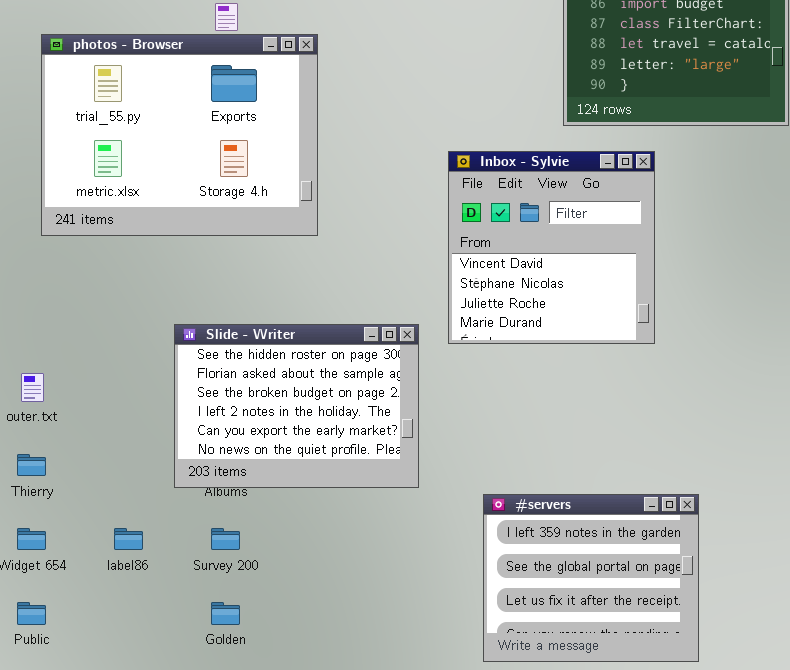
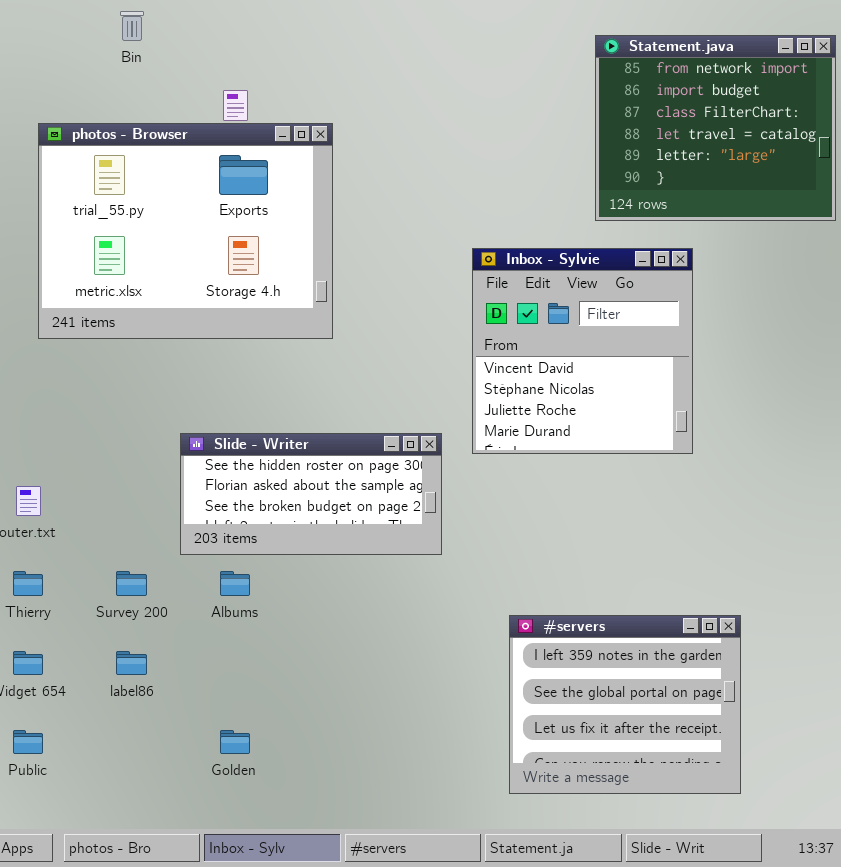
Slide - Writer: [174,324,419,488] -> [180,433,442,555], resized
Survey 200: [211,528,240,550] -> [116,571,147,596], moved

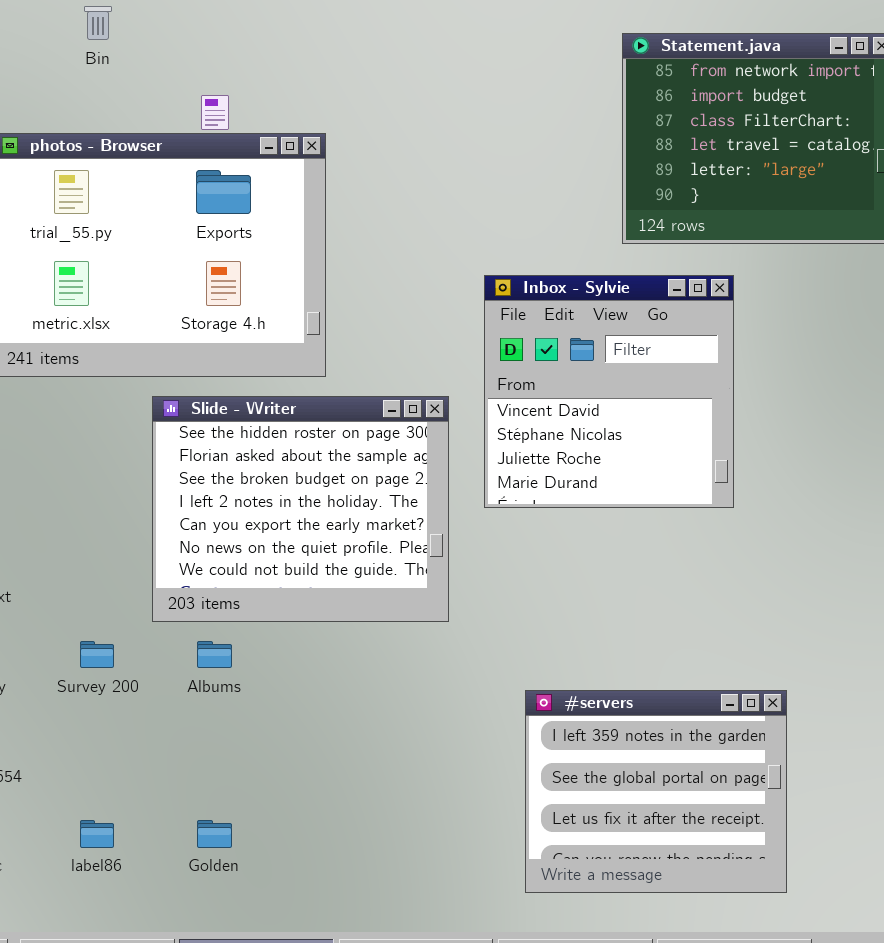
Slide - Writer: [180,433,442,555] -> [152,396,449,622], resized
label86: [116,651,147,675] -> [80,820,114,848], moved

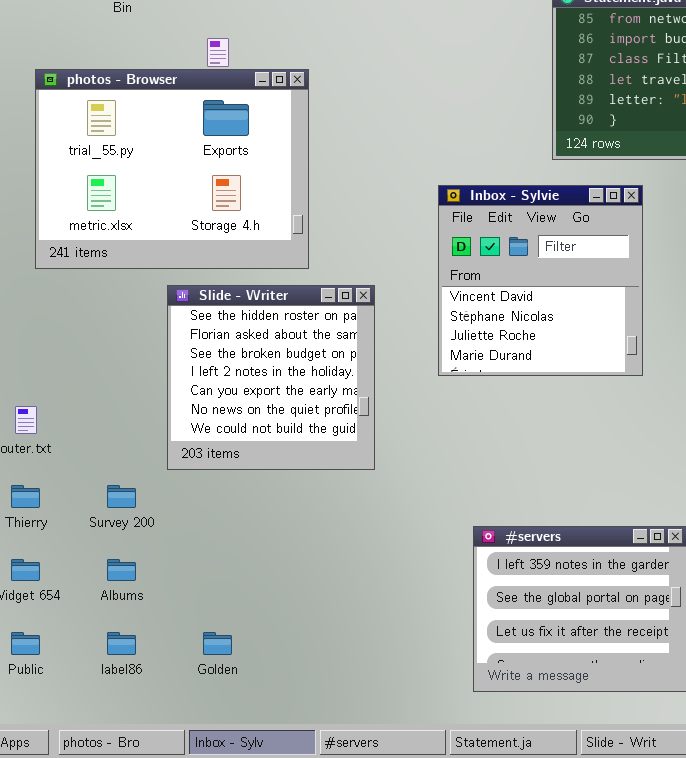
Slide - Writer: [152,396,449,622] -> [167,285,375,470], resized
Albums: [197,641,232,668] -> [107,559,136,581], moved

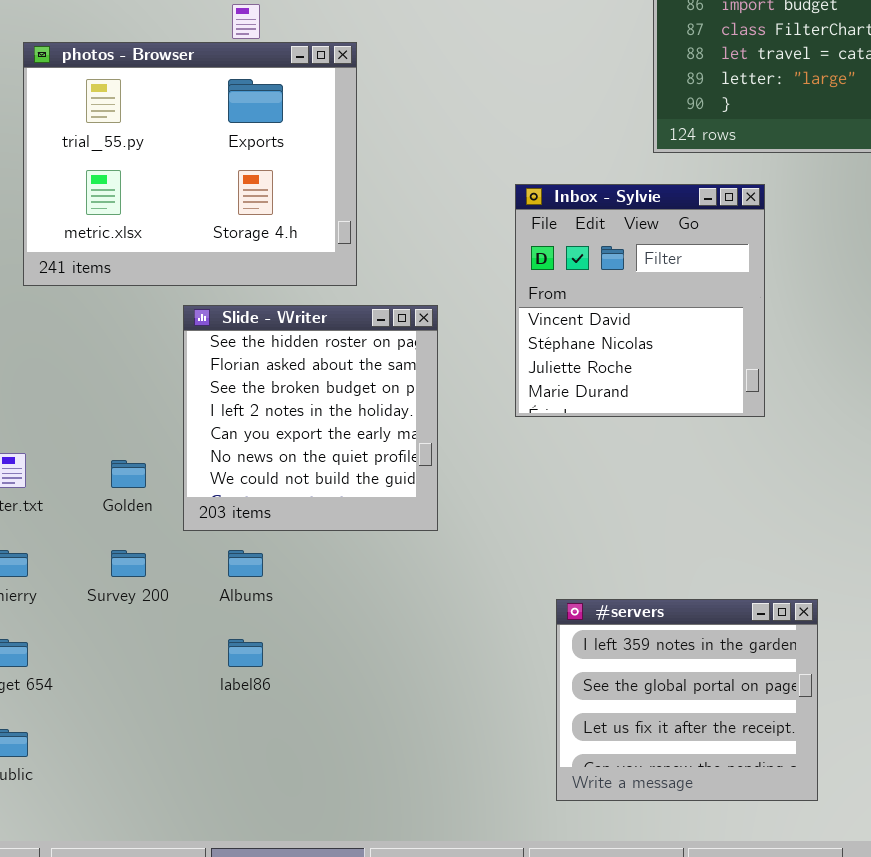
Albums: [107,559,136,581] -> [228,550,263,577], moved
label86: [107,632,136,655] -> [228,639,263,667], moved
Golden: [203,632,232,655] -> [111,460,146,488], moved

